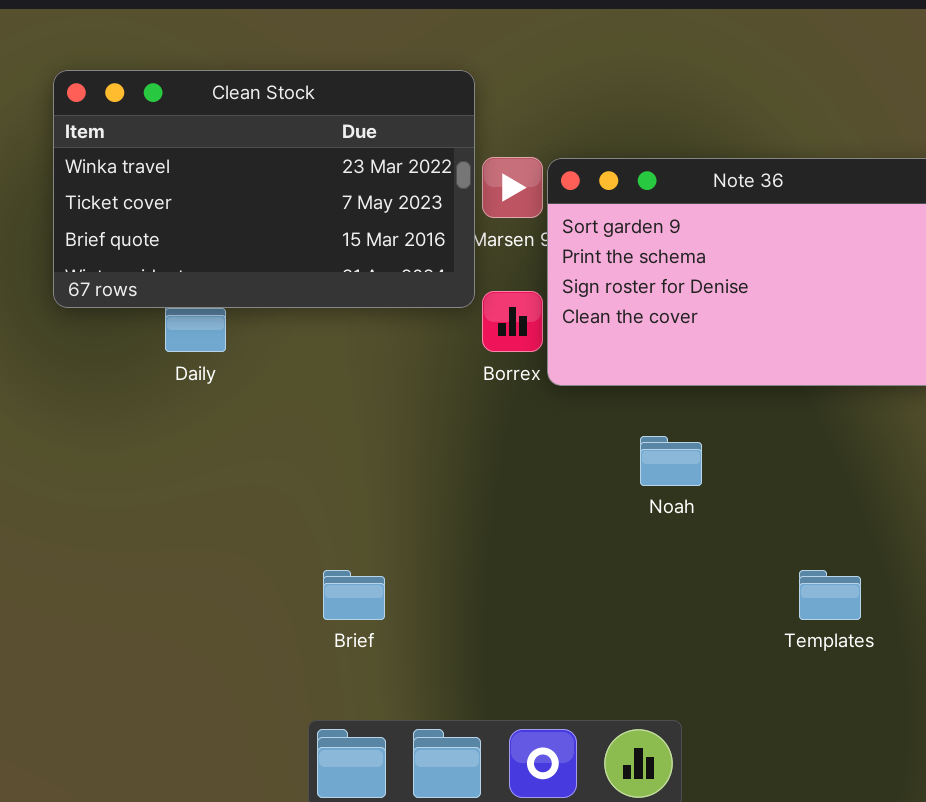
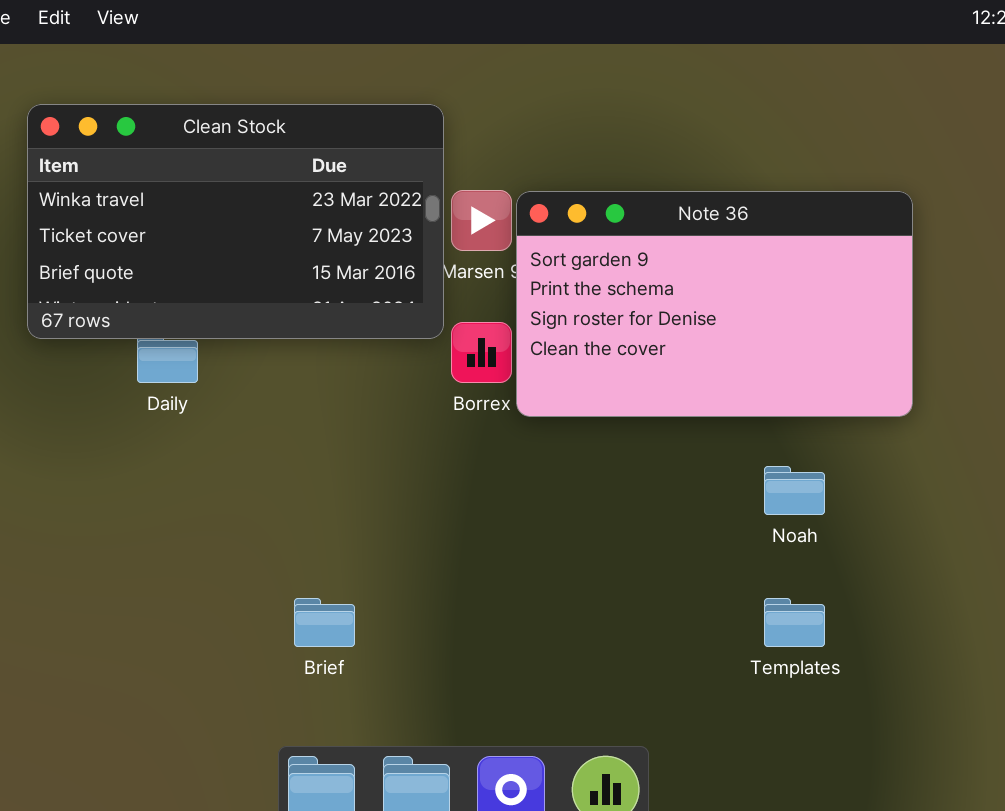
Noah: [640,436,702,486] -> [764,466,825,515], moved

